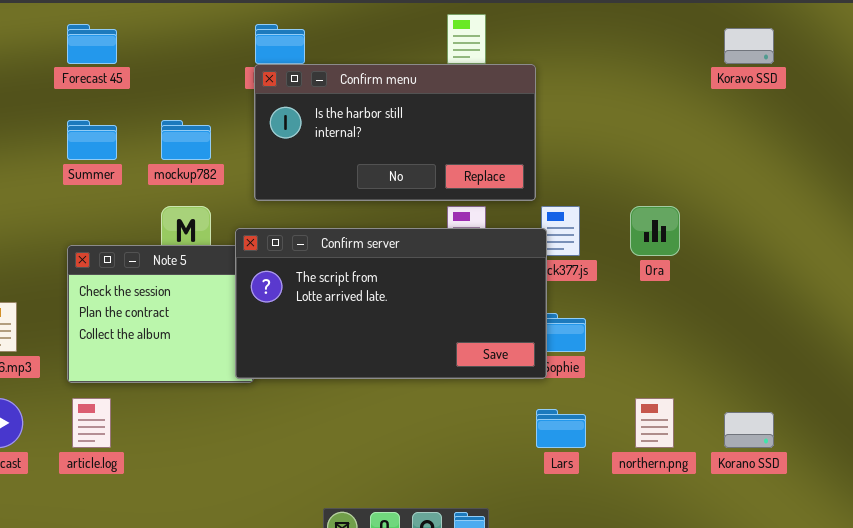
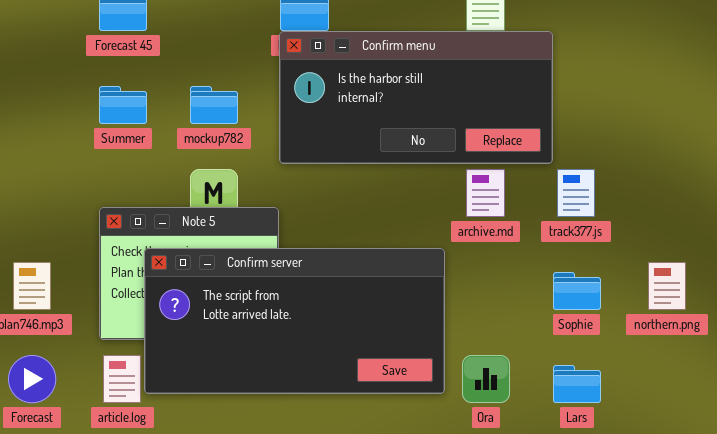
Ora: [630,206,680,256] -> [462,355,510,403], moved
Confirm server: [235,228,547,379] -> [144,248,445,394], moved
northern.png: [635,398,674,448] -> [648,262,686,310], moved

